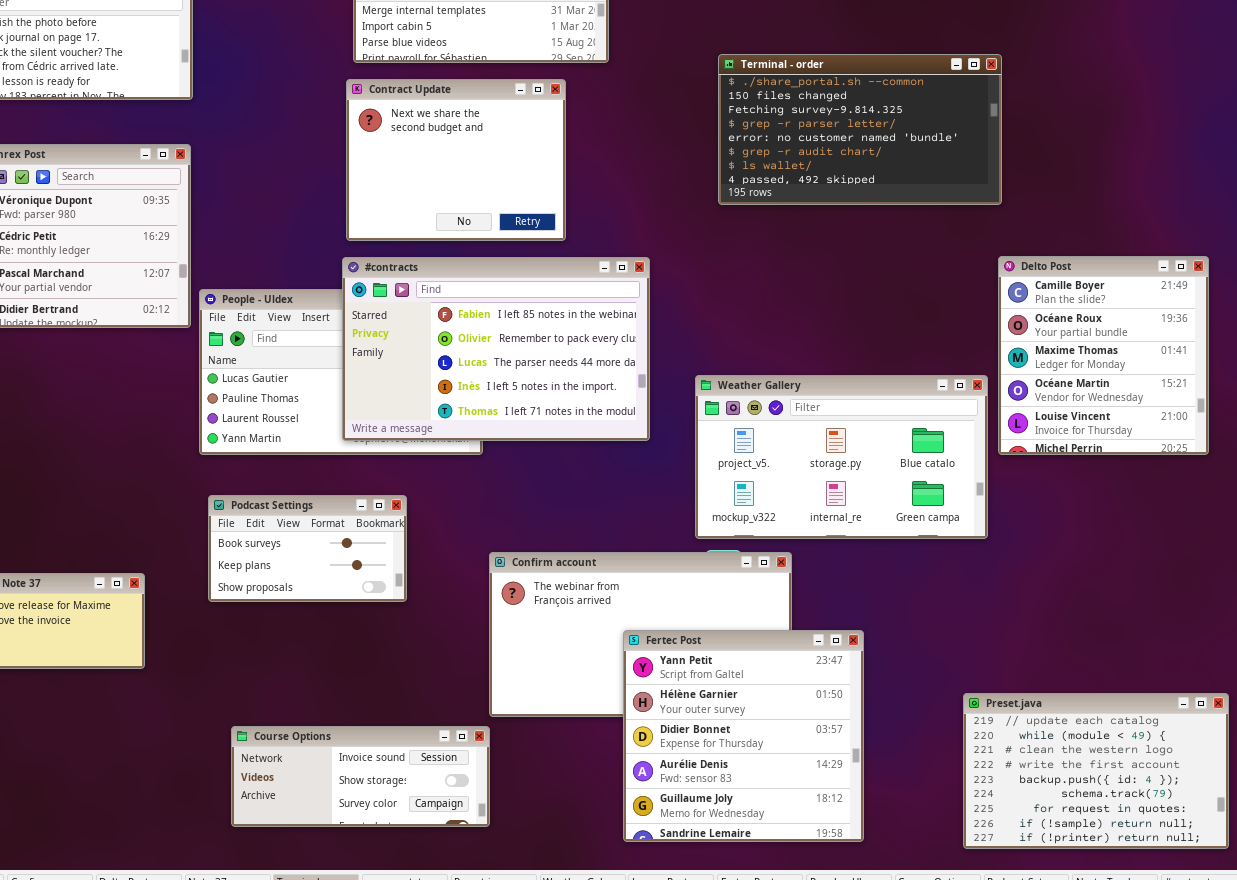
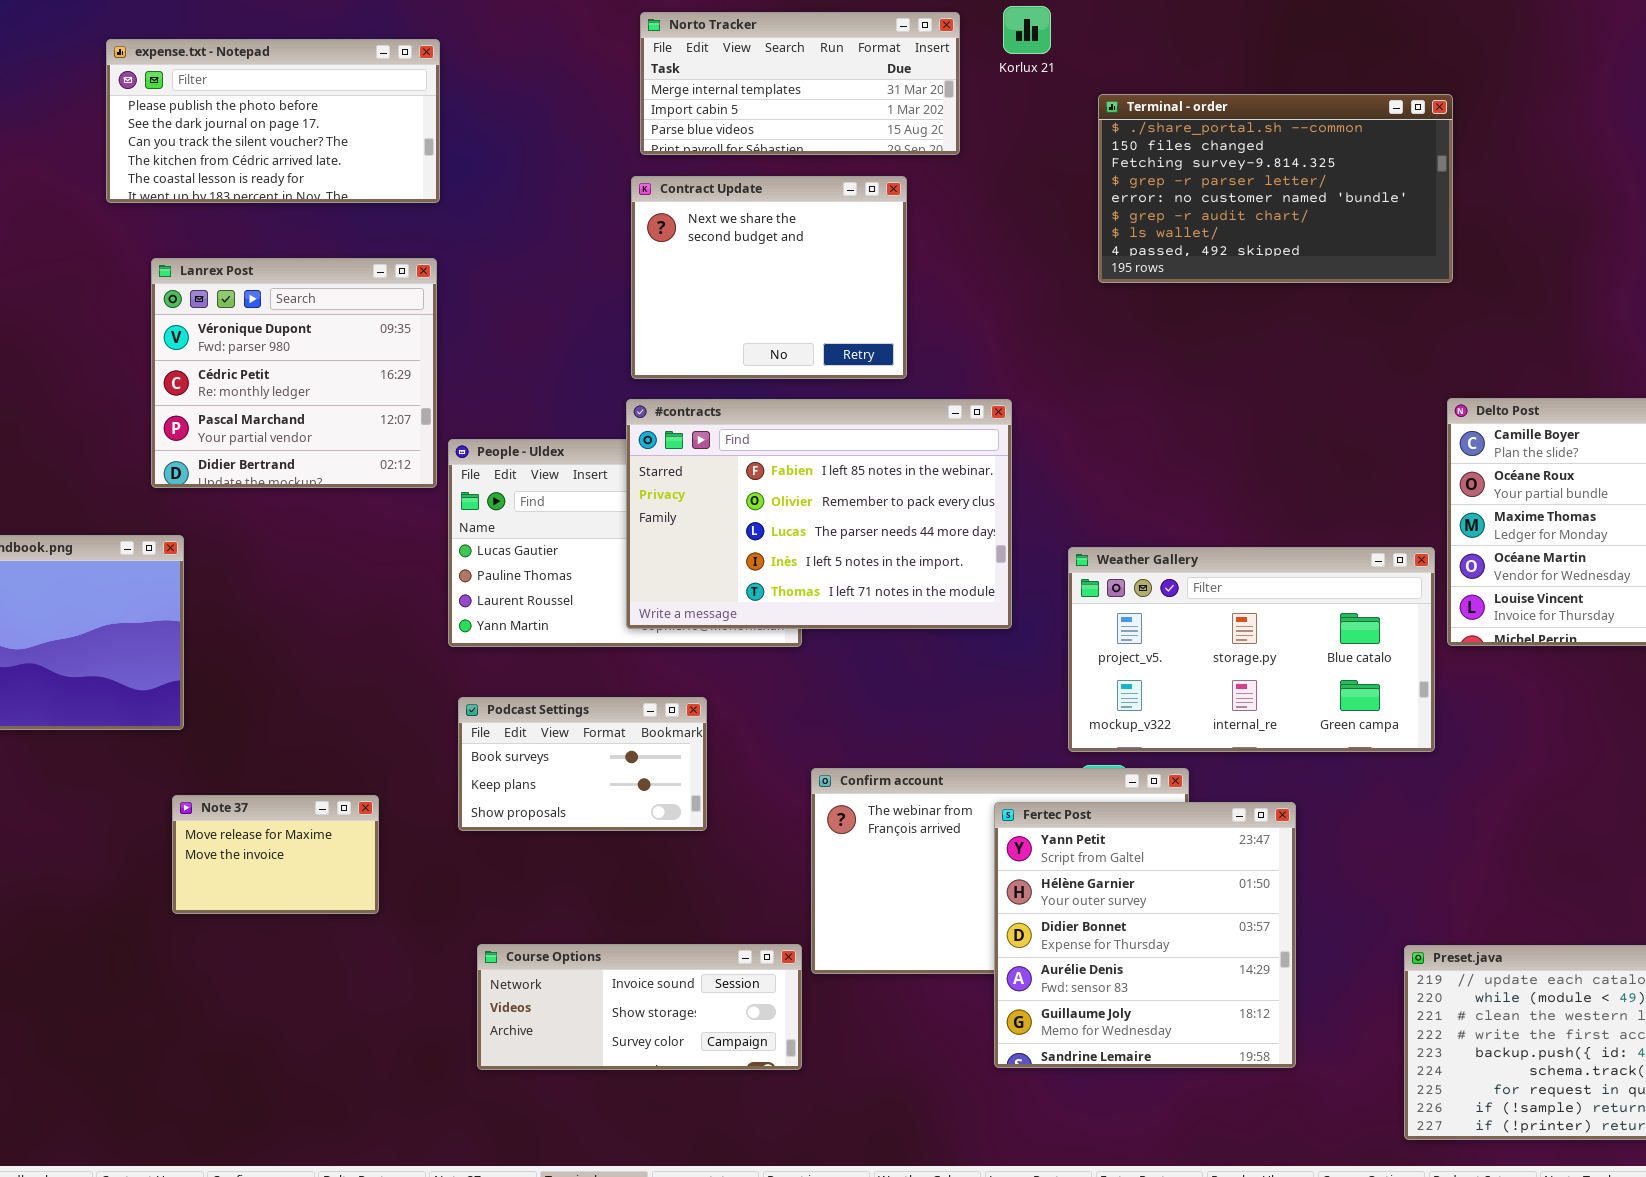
Terminal - order: [718,54,1002,205] -> [1098,94,1453,283], moved
Fertec Post: [623,630,864,842] -> [994,802,1296,1068], moved
Course Options: [231,726,490,827] -> [477,944,802,1070], moved

